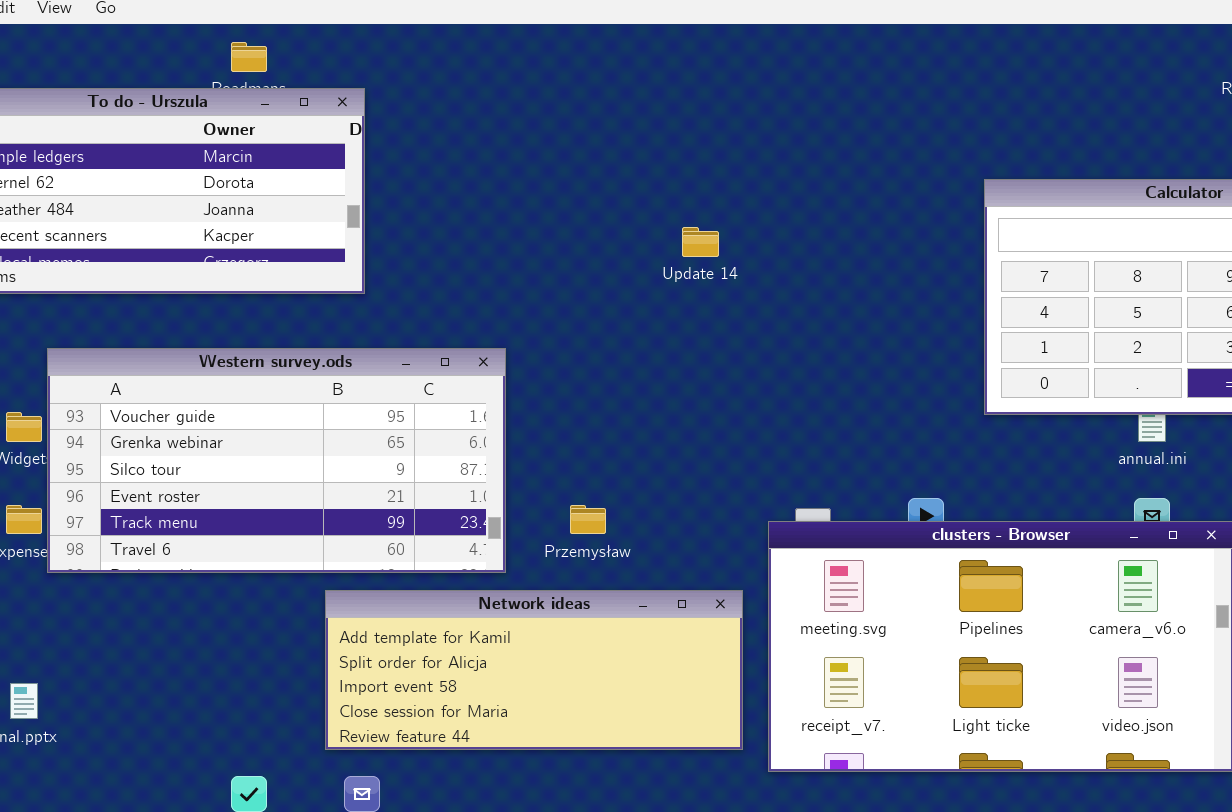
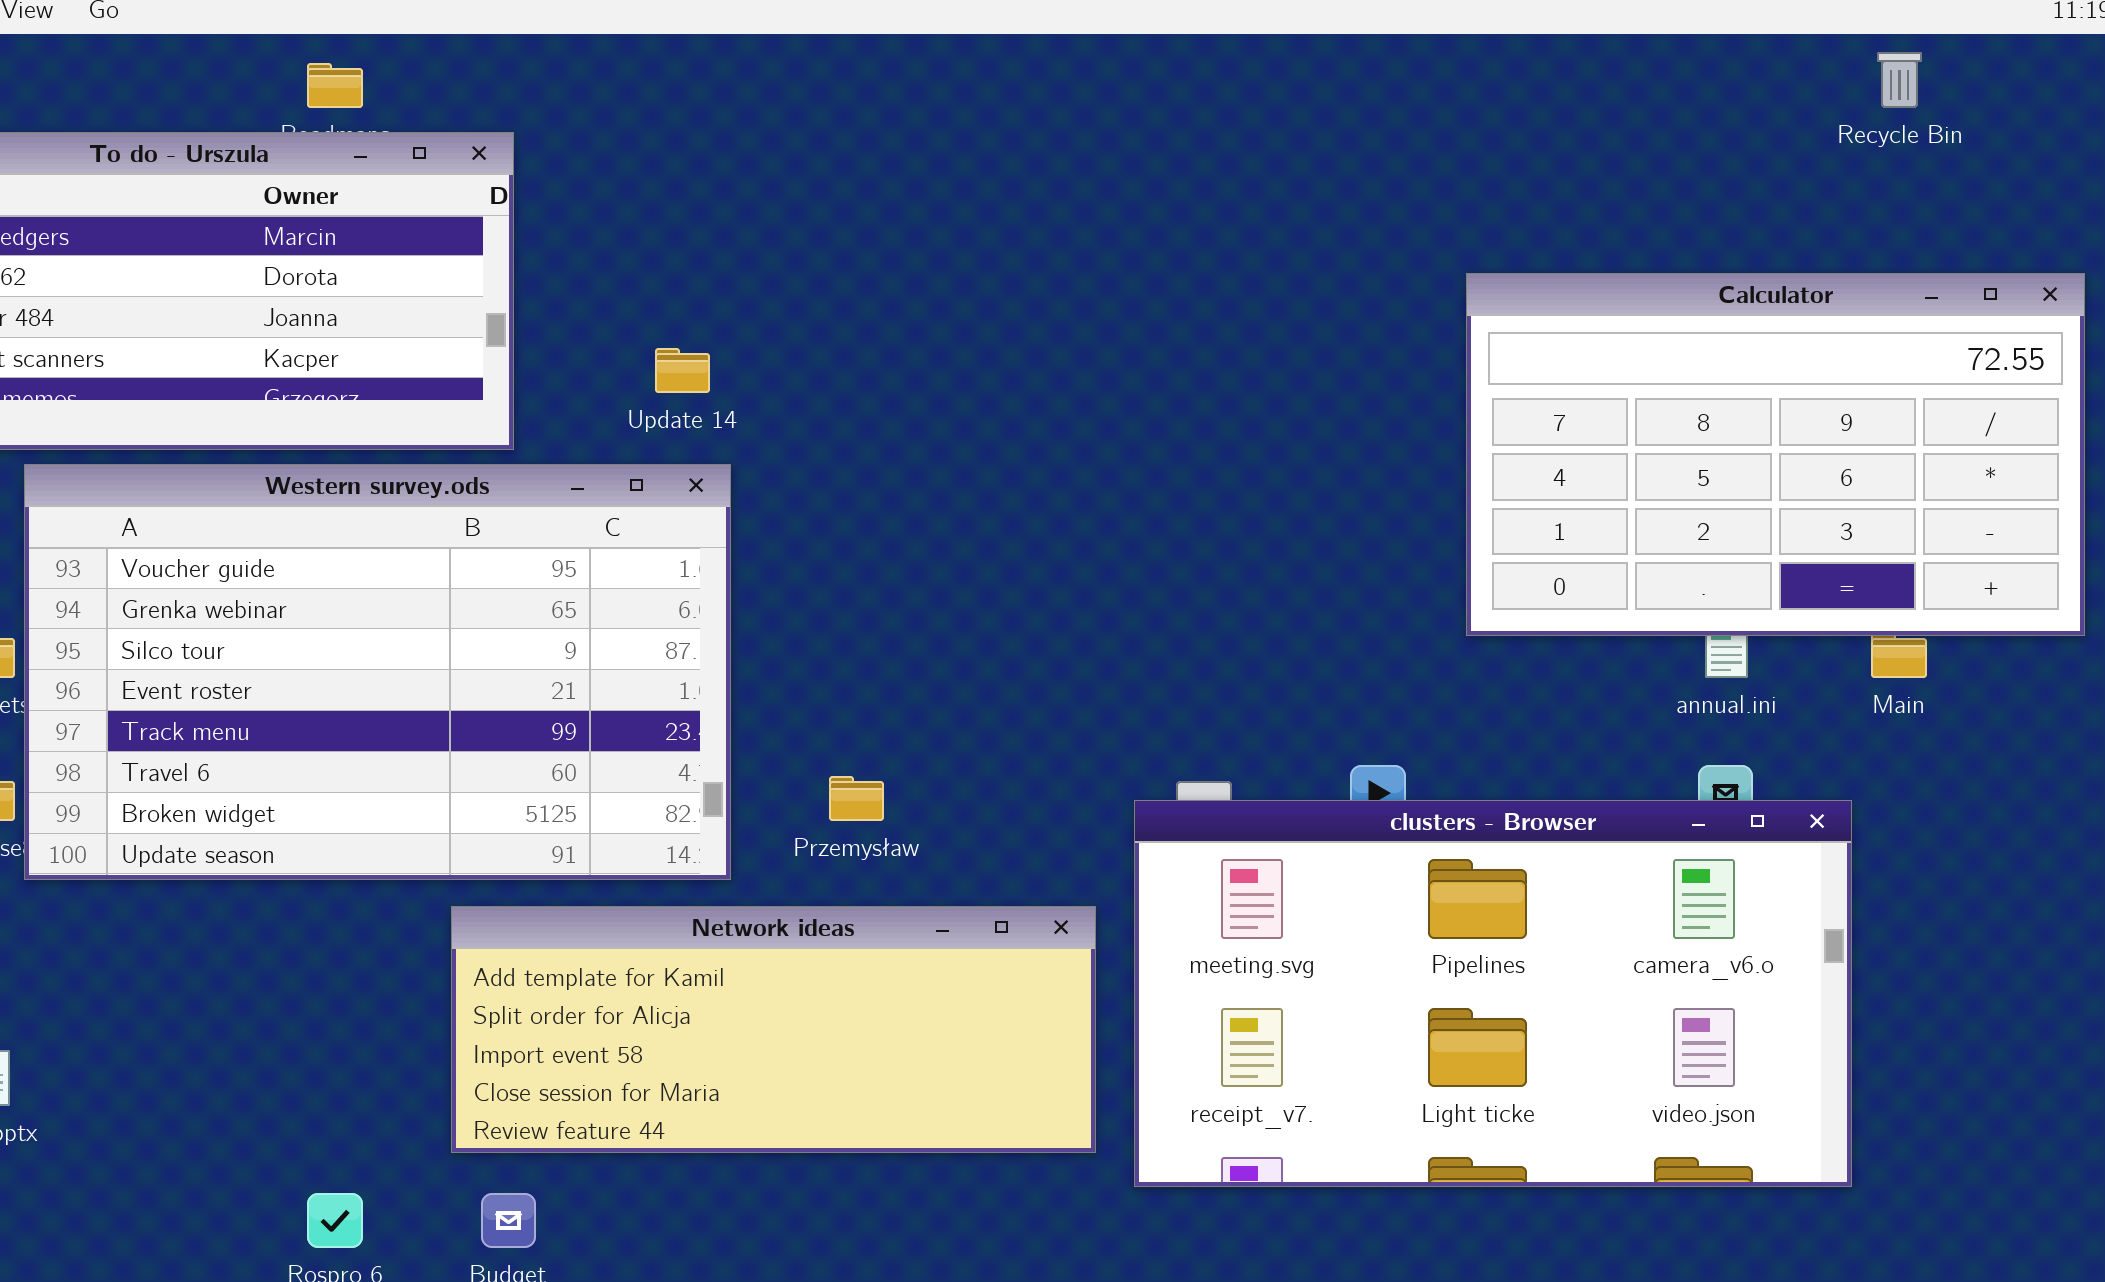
Update 14: [682,227,719,257] -> [655,348,710,393], moved
Western survey.ods: [47,348,506,573] -> [24,464,731,880], resized

